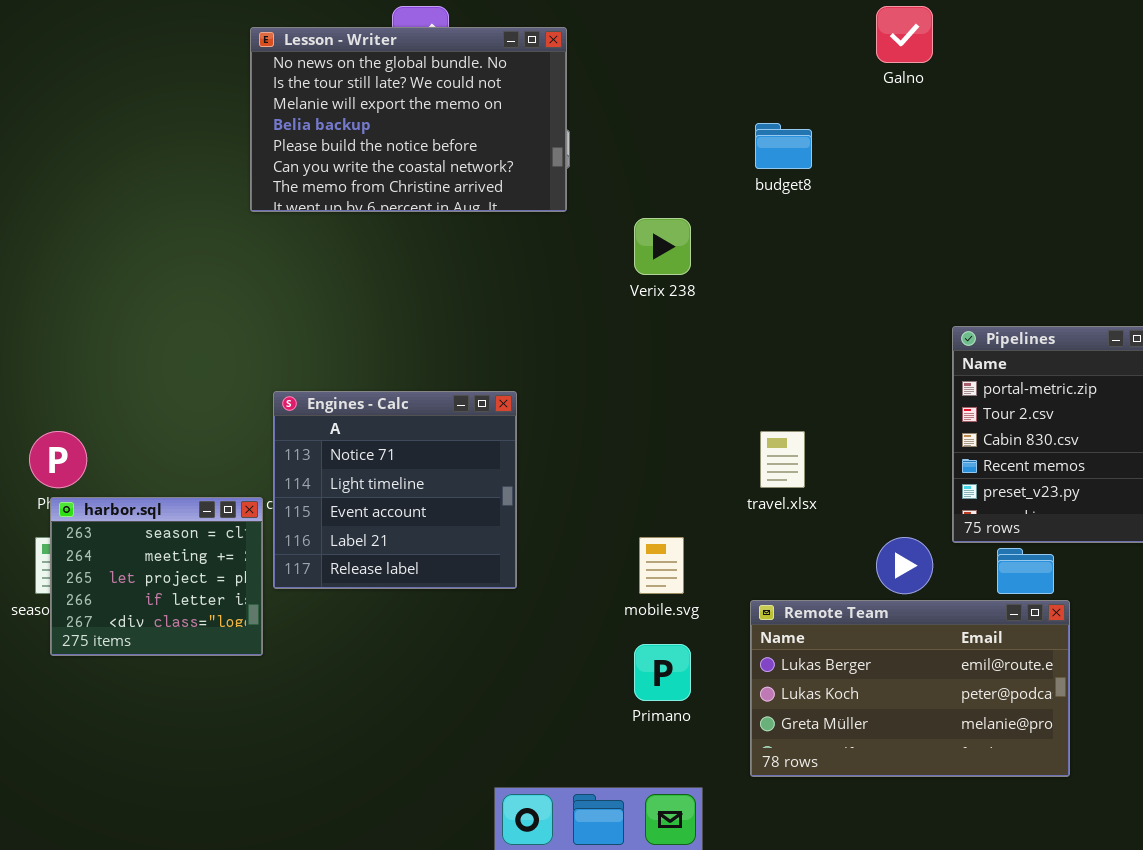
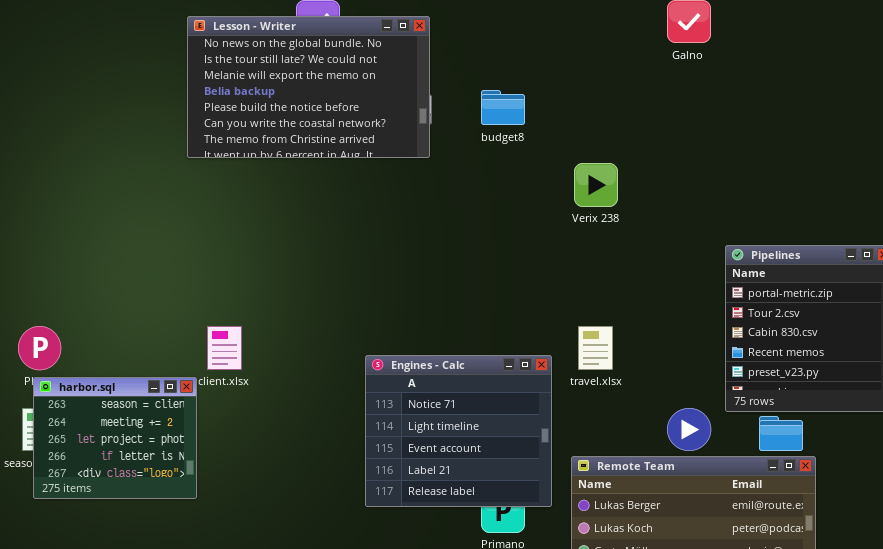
budget8: [755,123,812,169] -> [481,90,525,125], moved
Verix 238: [634,218,691,275] -> [574,163,618,207], moved
Engines - Calc: [273,391,517,589] -> [365,355,552,507], moved

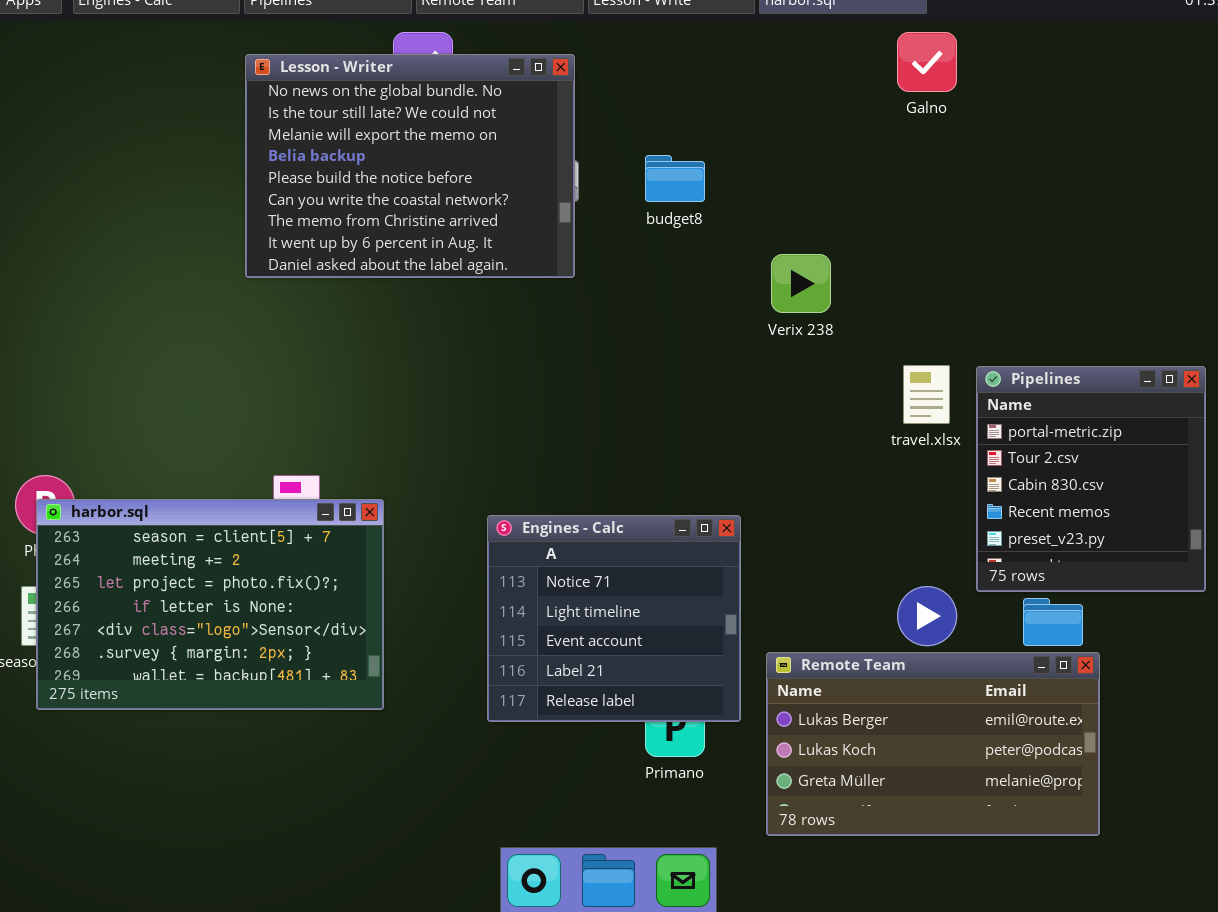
Lesson - Writer: [187,16,430,158] -> [245,54,575,278], resized
travel.xlsx: [578,326,613,370] -> [903,365,950,424], moved
harbor.sql: [33,377,197,499] -> [36,499,384,710], resized

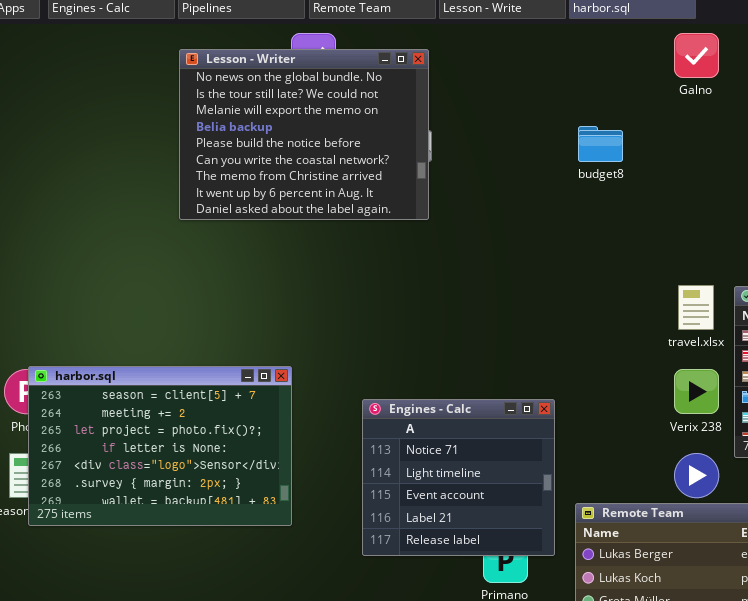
budget8: [645,155,705,202] -> [578,126,623,162], moved
Verix 238: [771,254,831,313] -> [674,369,719,414], moved
harbor.sql: [36,499,384,710] -> [28,366,292,526], moved

